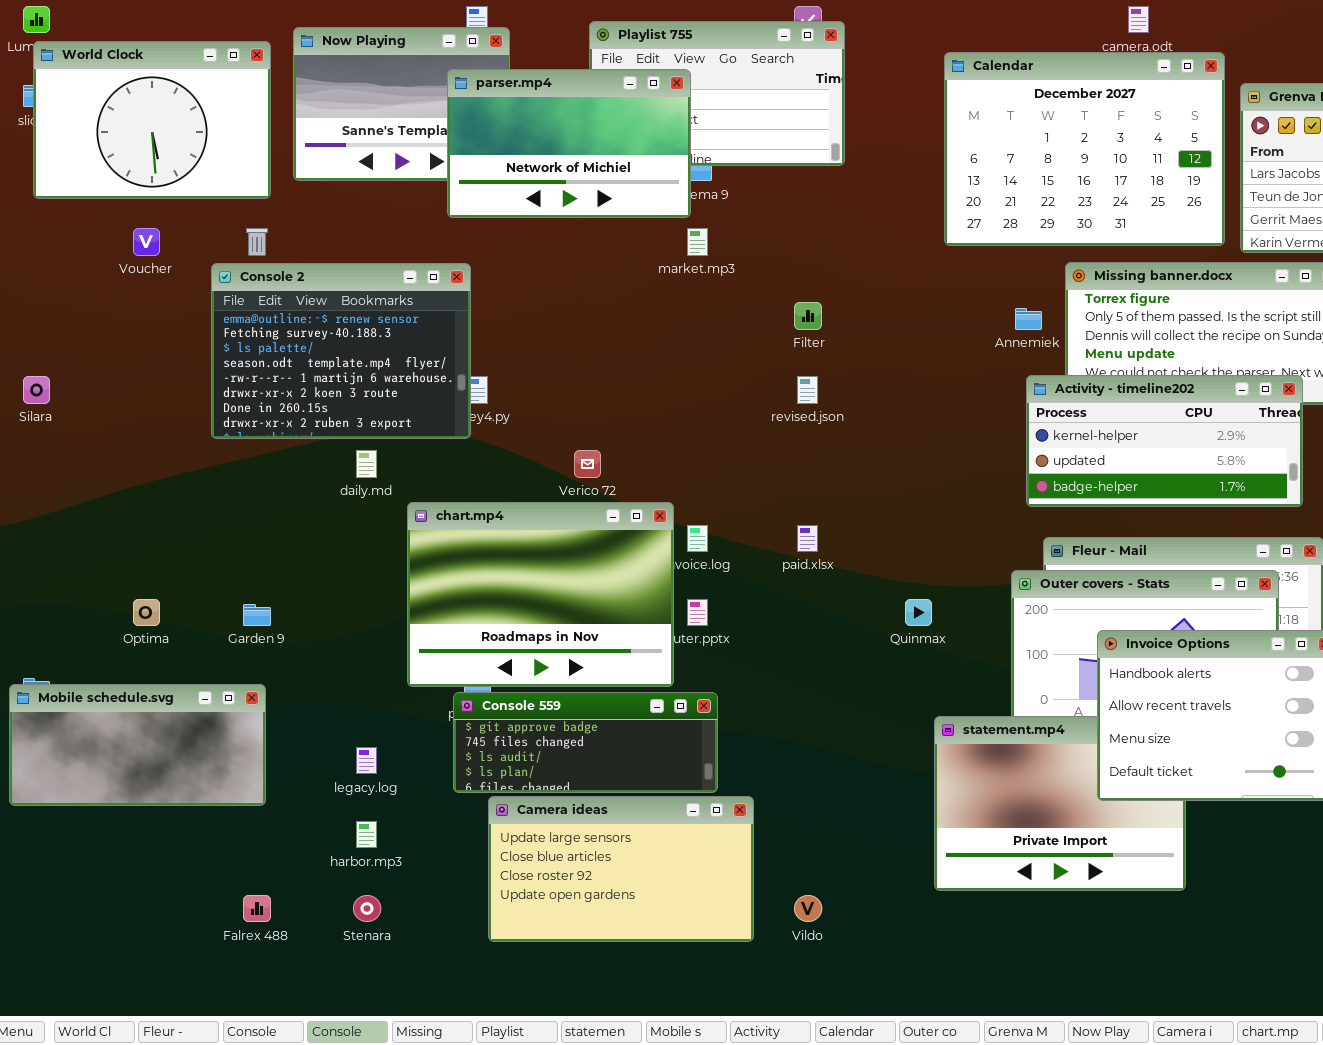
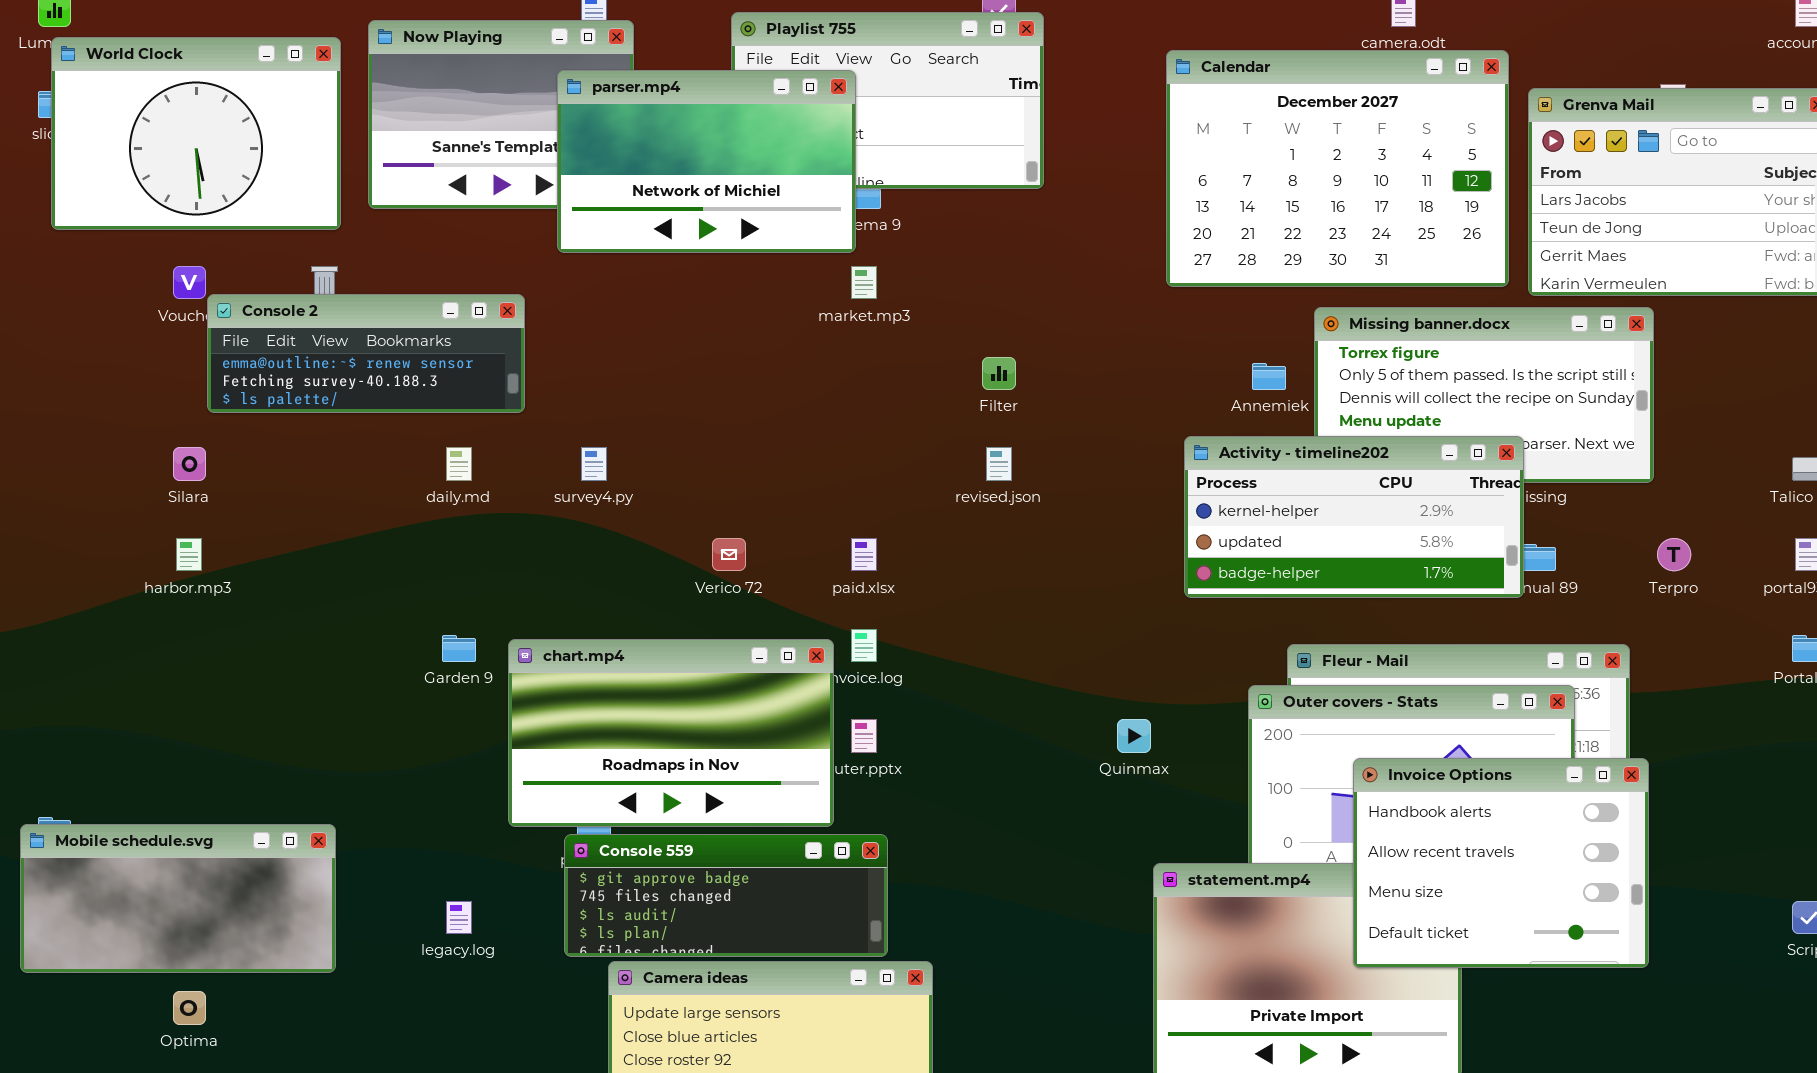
Console 2: [211,263,471,439] -> [207,294,525,413], moved, resized
Activity - timeline202: [1026,375,1303,507] -> [1184,436,1524,598], moved
Silara: [23,376,50,404] -> [173,447,206,481], moved
daily.md: [356,450,377,478] -> [446,447,472,481], moved
chart.mp4: [407,502,674,687] -> [508,639,834,827], resized
paid.xlsx: [797,525,818,552] -> [851,538,877,571], moved
Optima: [133,599,160,626] -> [173,991,206,1025], moved
Garden 9: [243,604,271,626] -> [442,635,476,662], moved
harbor.mp3: [356,821,377,848] -> [176,538,202,571], moved

